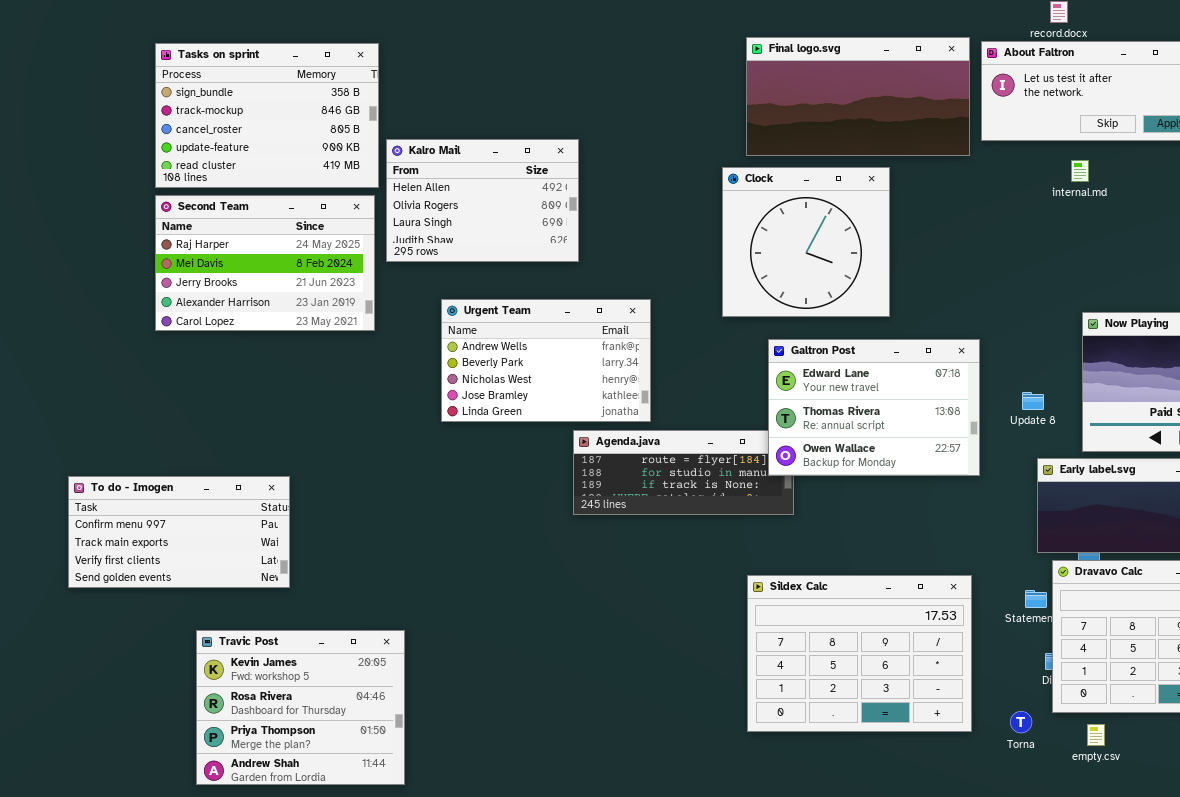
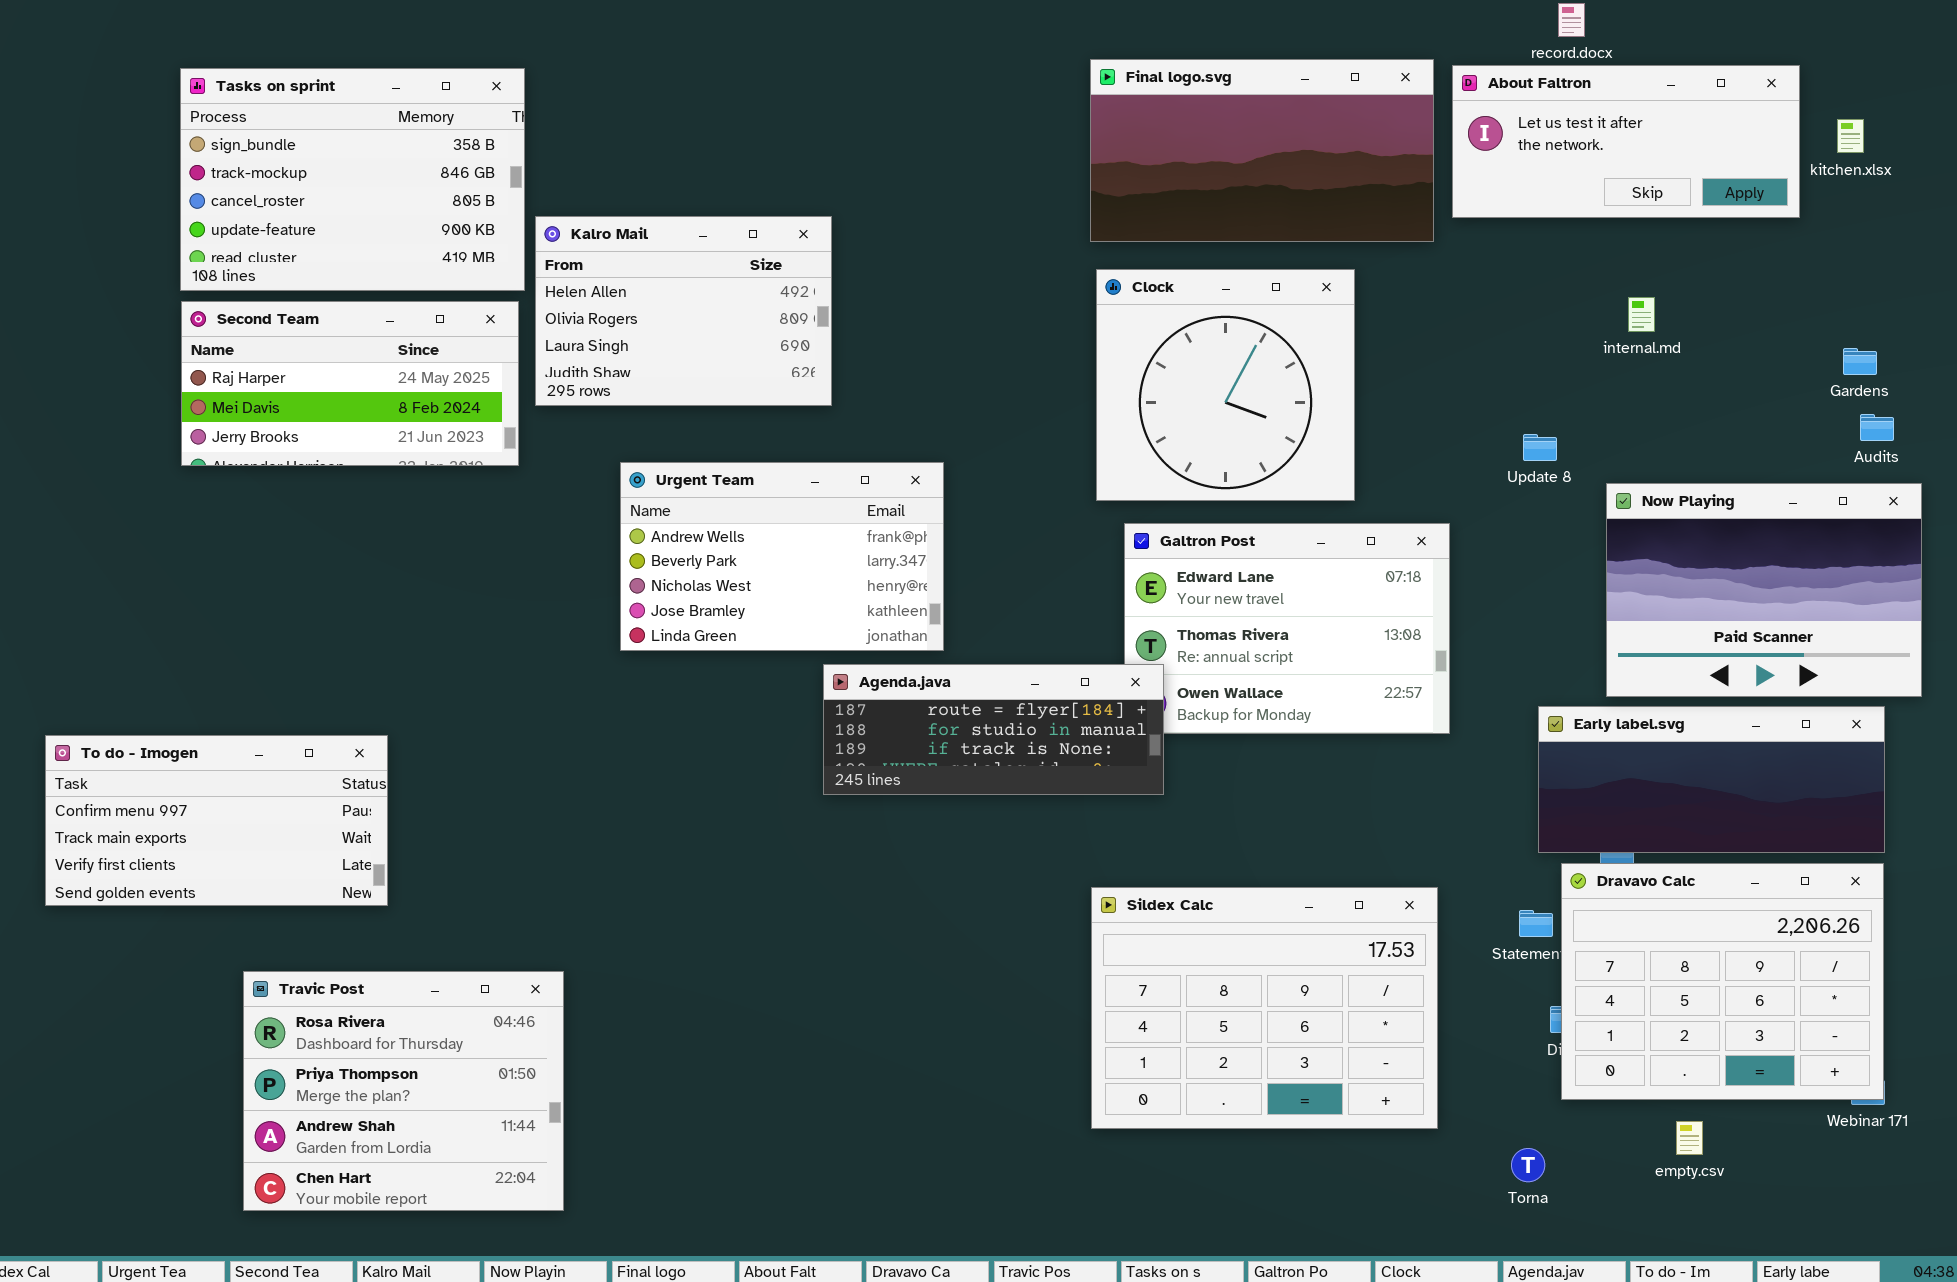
internal.md: [1071,160,1089,182] -> [1628,297,1655,332], moved
Clock: [722,167,890,317] -> [1096,269,1355,501], moved
Second Team: [155,195,375,331] -> [181,301,519,466], resized
Update 8: [1022,392,1044,410] -> [1523,434,1557,461], moved
Agenda.java: [573,430,794,515] -> [823,664,1164,795], raised
Travic Post: [196,630,405,785] -> [243,971,564,1211], scrolled down 1 row
Torna: [1010,711,1032,733] -> [1511,1148,1545,1182], moved
empty.csv: [1087,724,1105,746] -> [1676,1121,1703,1155], moved

